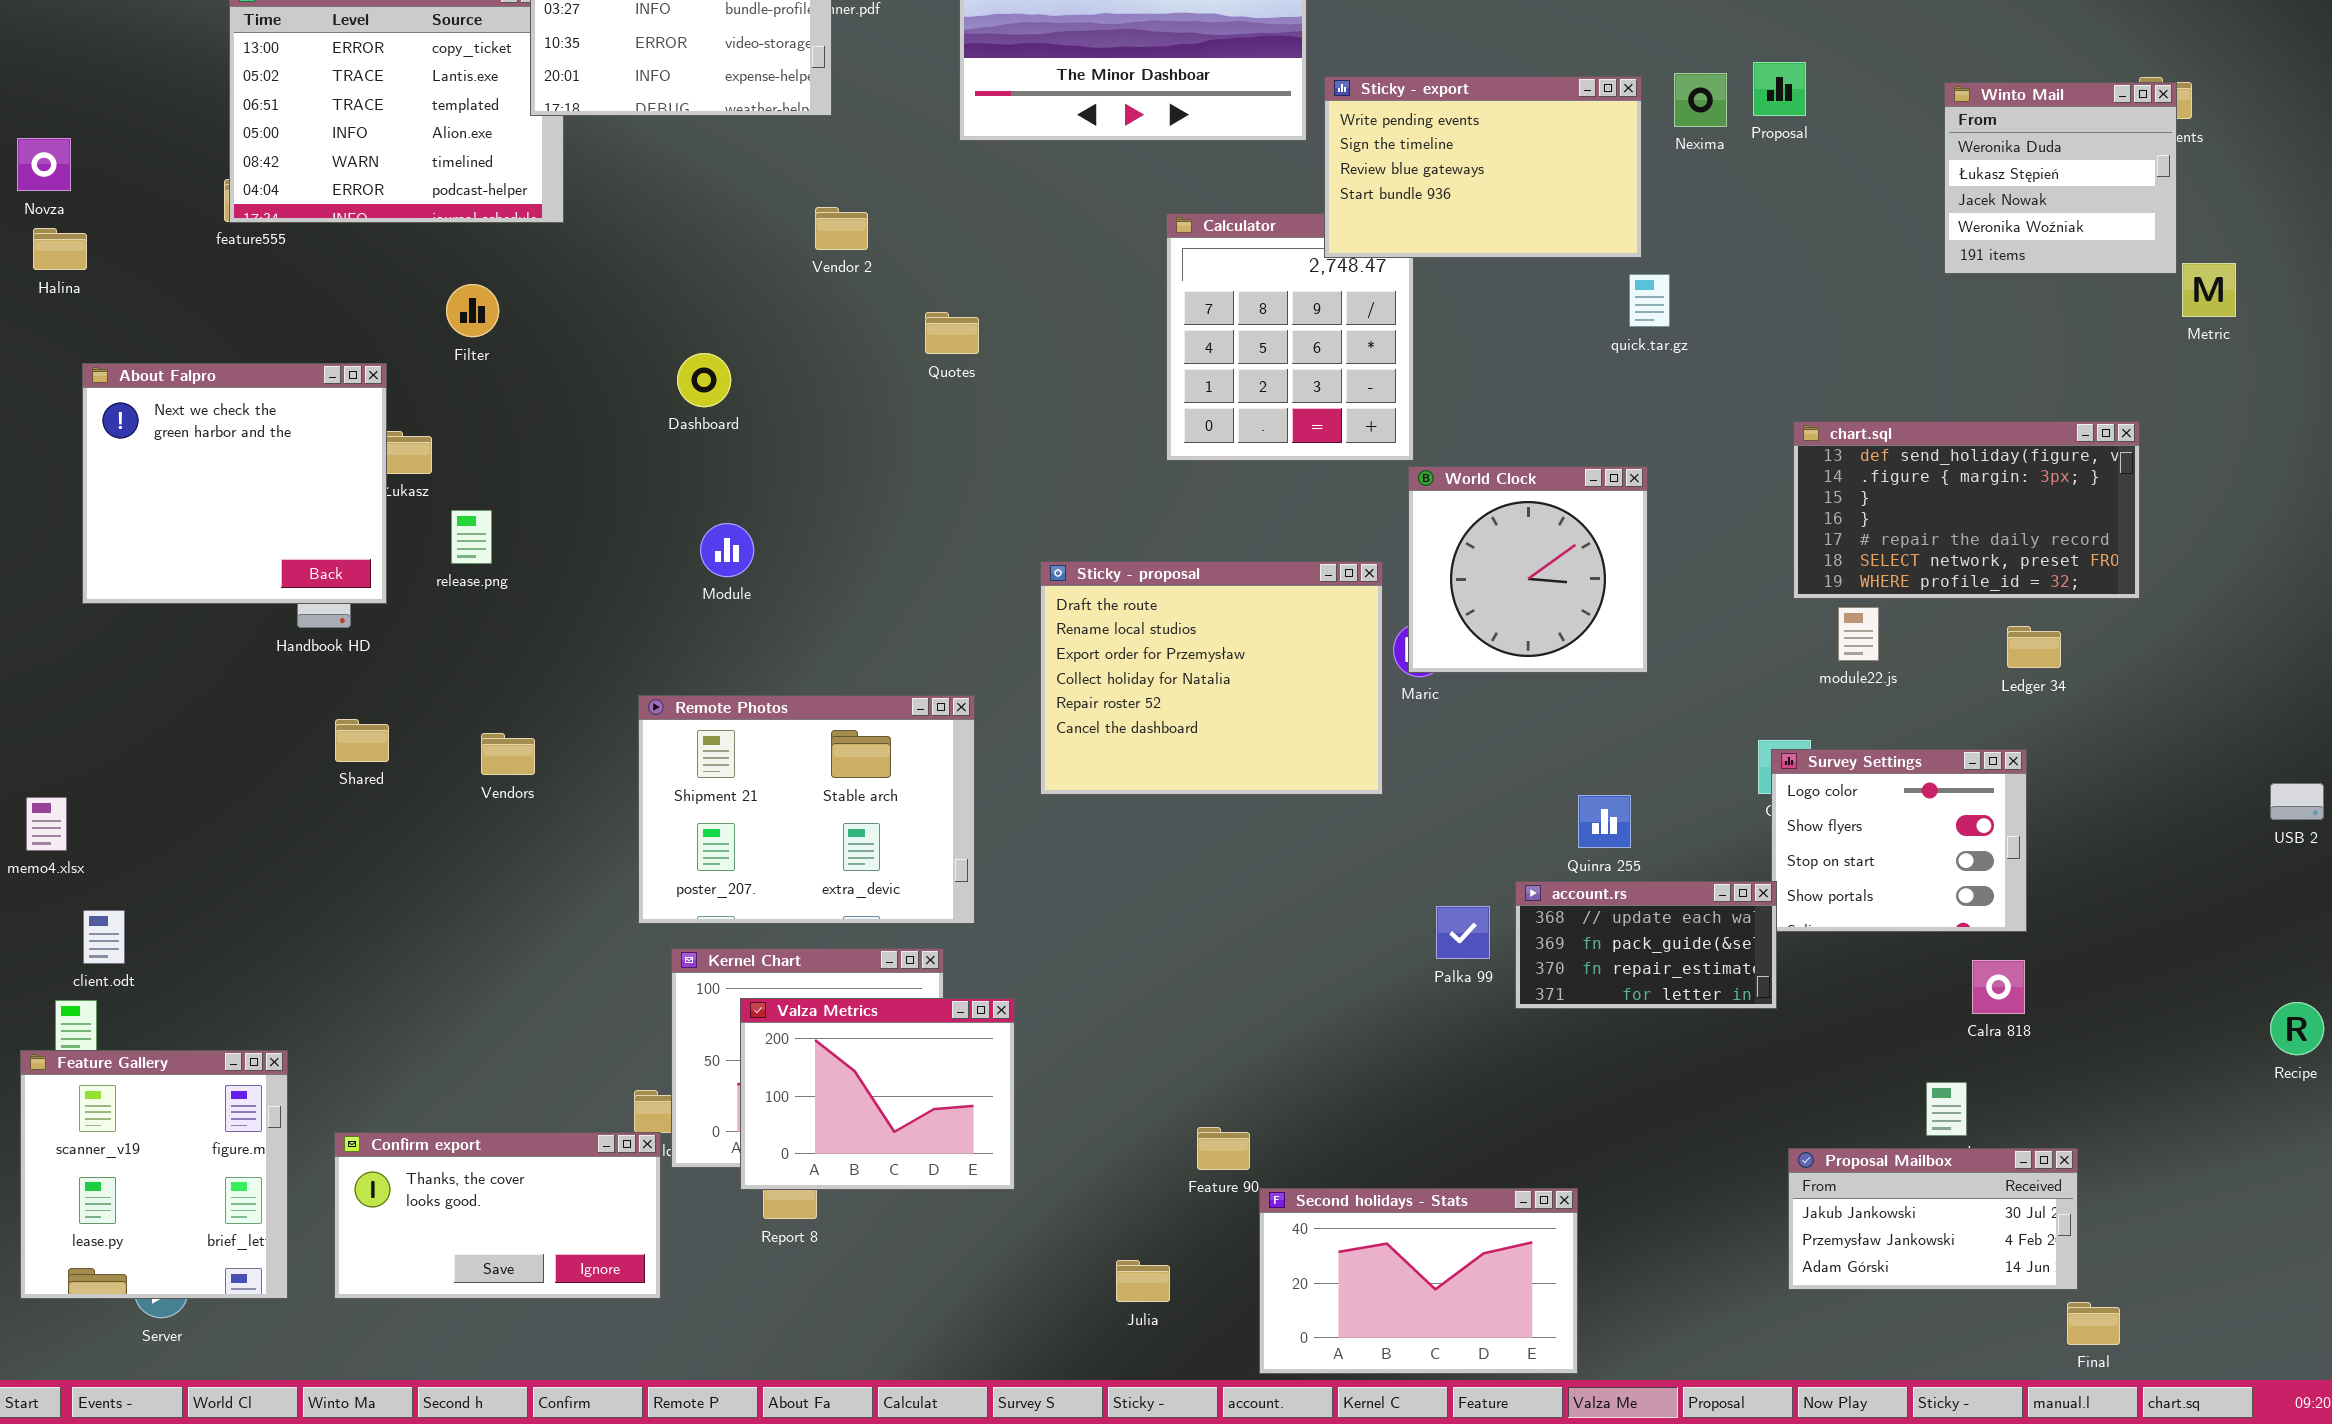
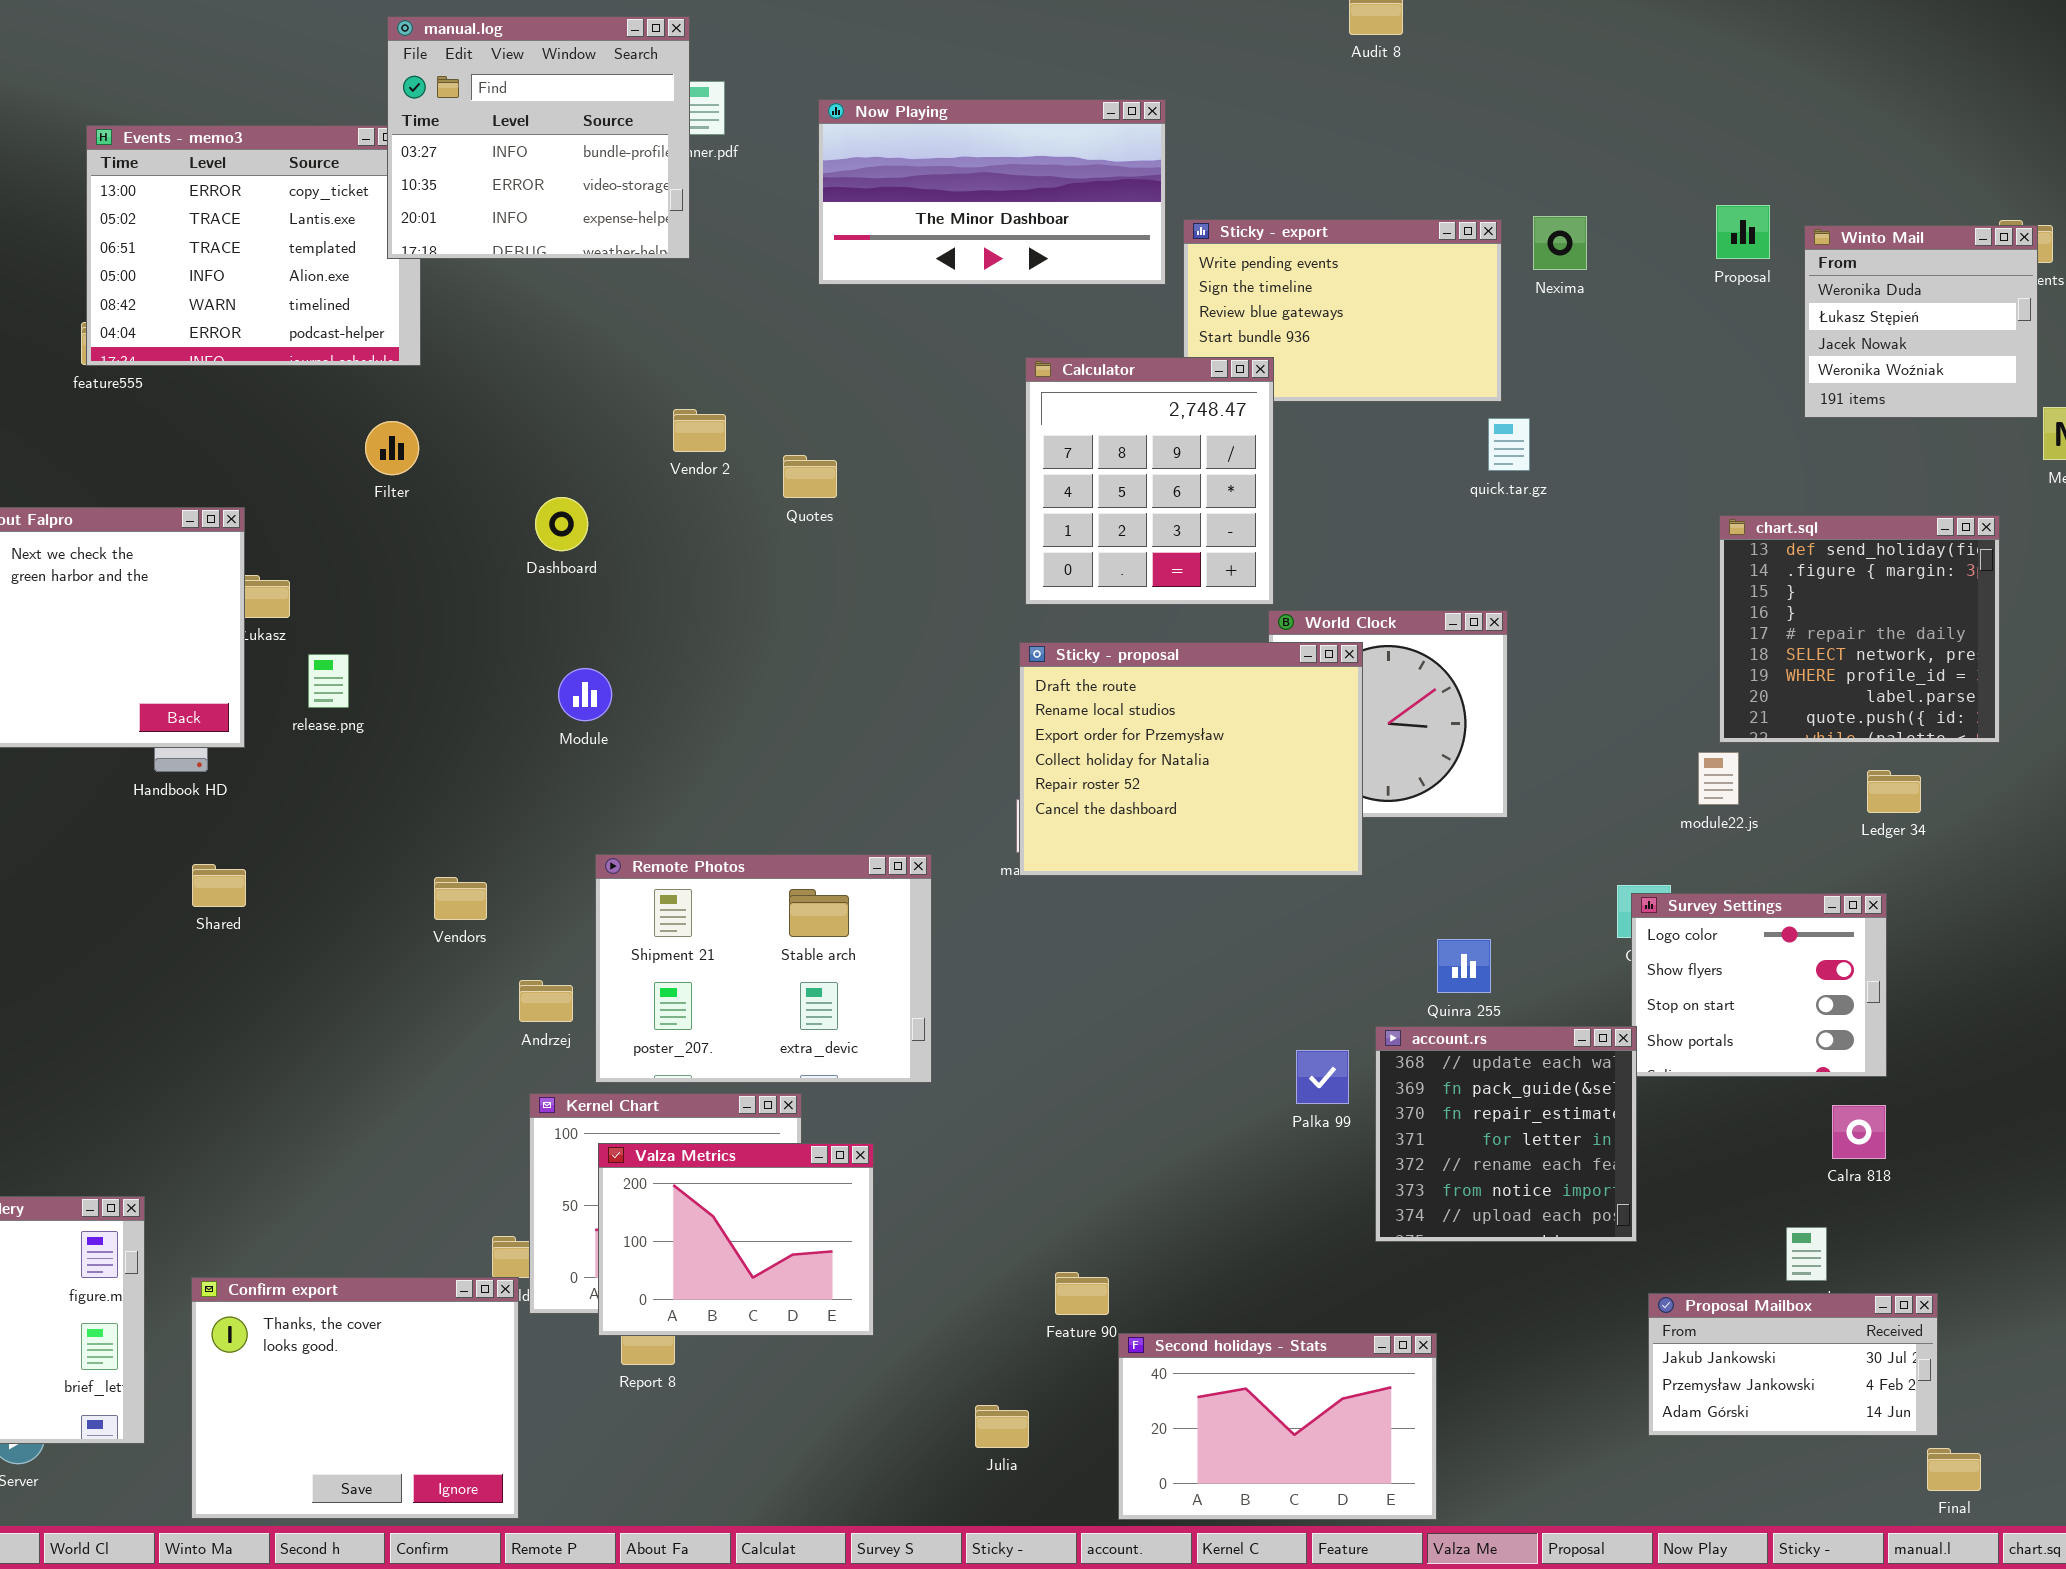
Proposal: [1753,62,1806,116] -> [1716,205,1770,259], moved
Vendor 2: [815,207,868,250] -> [673,409,726,452], moved
Calculator: [1166,213,1414,461] -> [1025,357,1274,605], raised
Filter: [446,284,499,337] -> [365,421,419,475], moved
chart.sql: [1793,421,2140,599] -> [1719,515,2000,743], resized
Sticky - proposal: [1040,561,1383,795] -> [1019,642,1363,876], moved
Remote Photos: [638,695,975,924] -> [595,854,932,1083], moved
Vendors: [481,733,535,775] -> [434,877,487,920], moved
account.rs: [1515,881,1777,1009] -> [1375,1026,1637,1242], resized
Confirm export: [334,1132,661,1299] -> [191,1277,519,1519], resized

